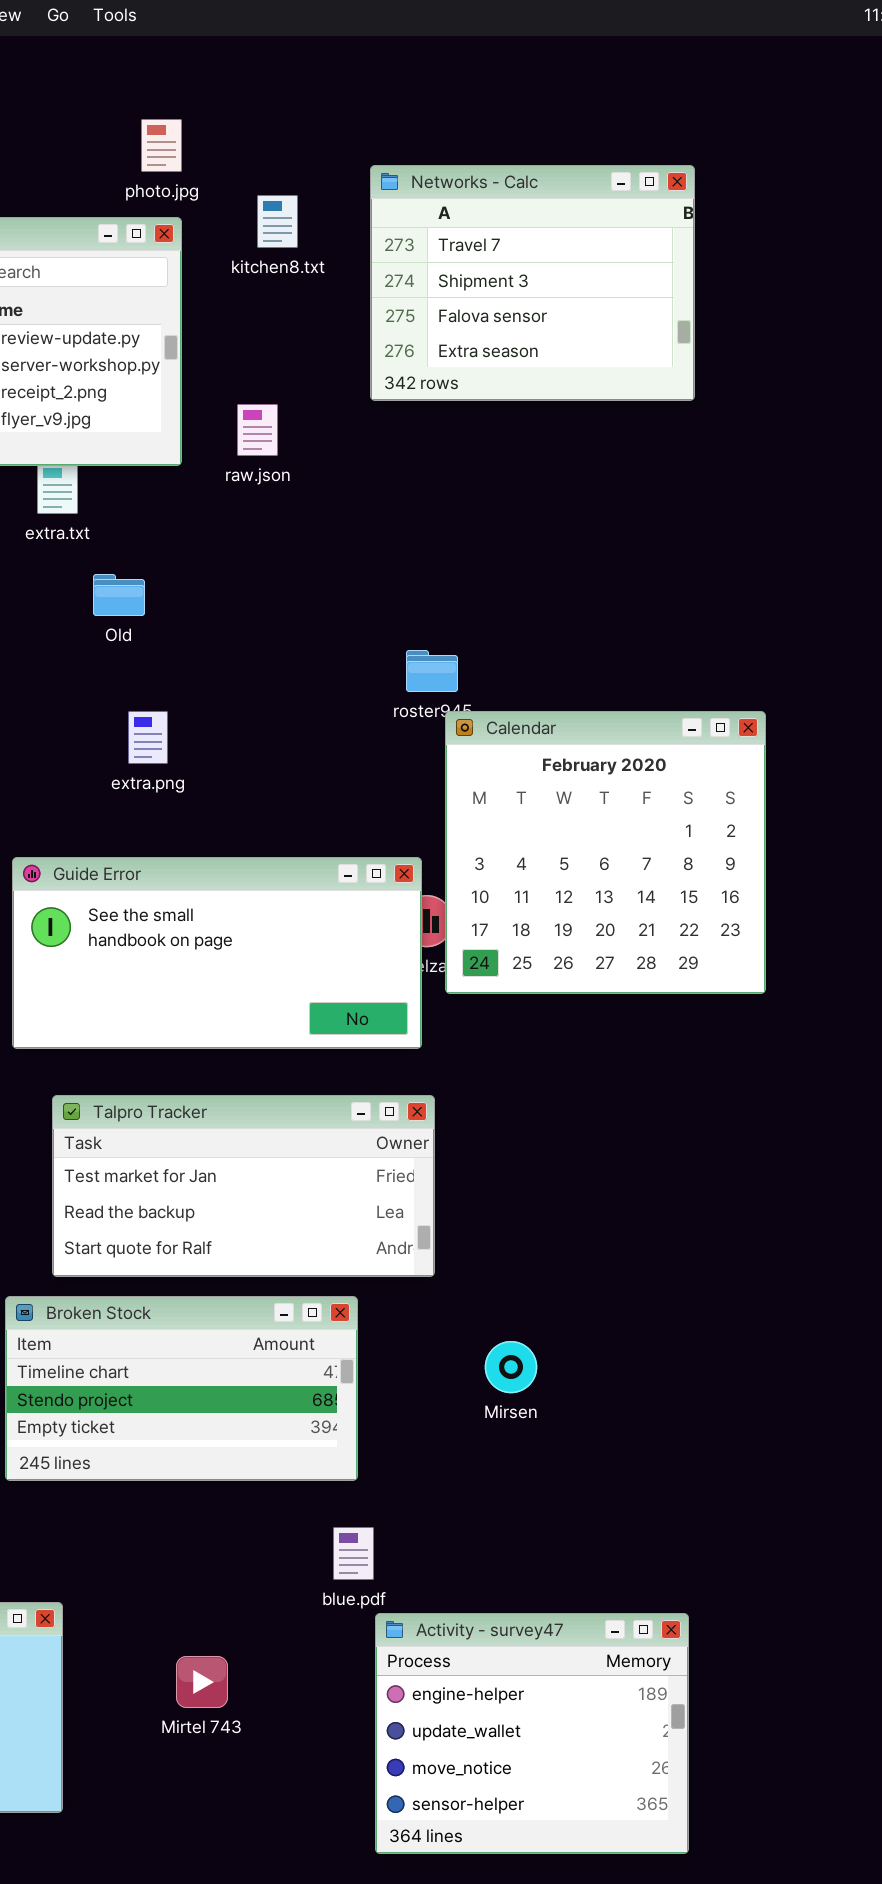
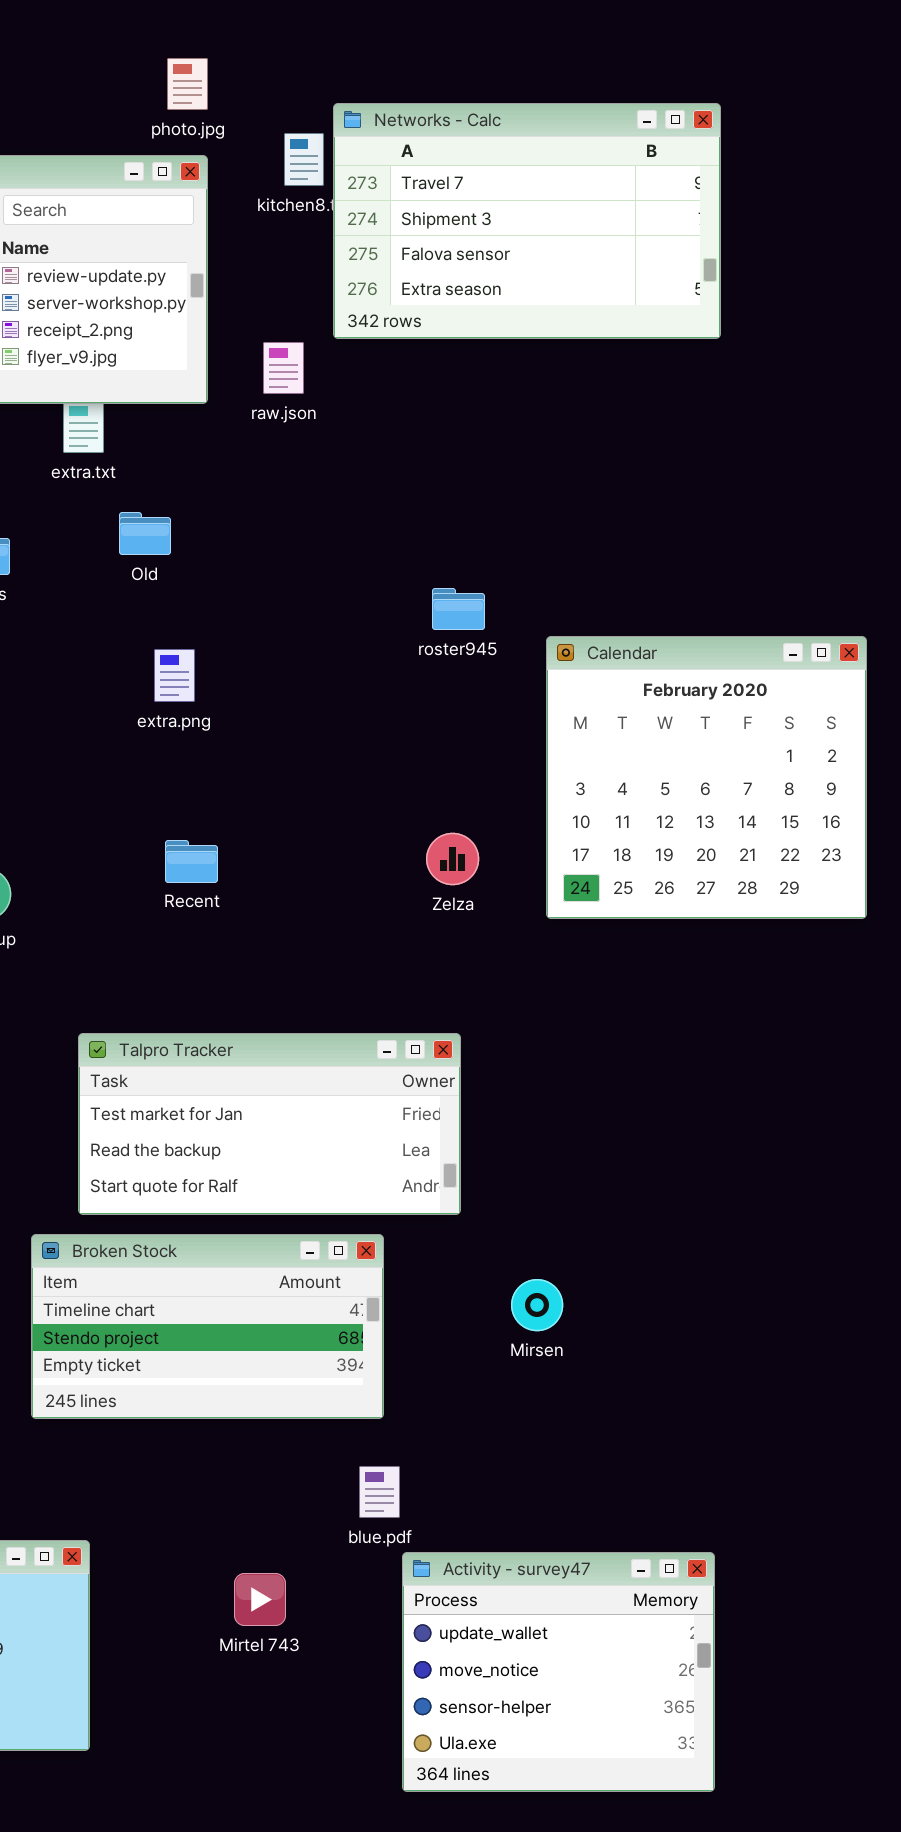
Networks - Calc: [370,165,695,401] -> [333,103,721,339], resized
Calendar: [445,711,766,994] -> [546,636,867,919], moved
Guide Error: [12,857,422,1049] -> none, closed
Activity - survey47: [375,1613,689,1854] -> [402,1552,715,1792], scrolled down 1 row
Mirtel 743: [176,1656,228,1708] -> [234,1573,286,1626], moved

